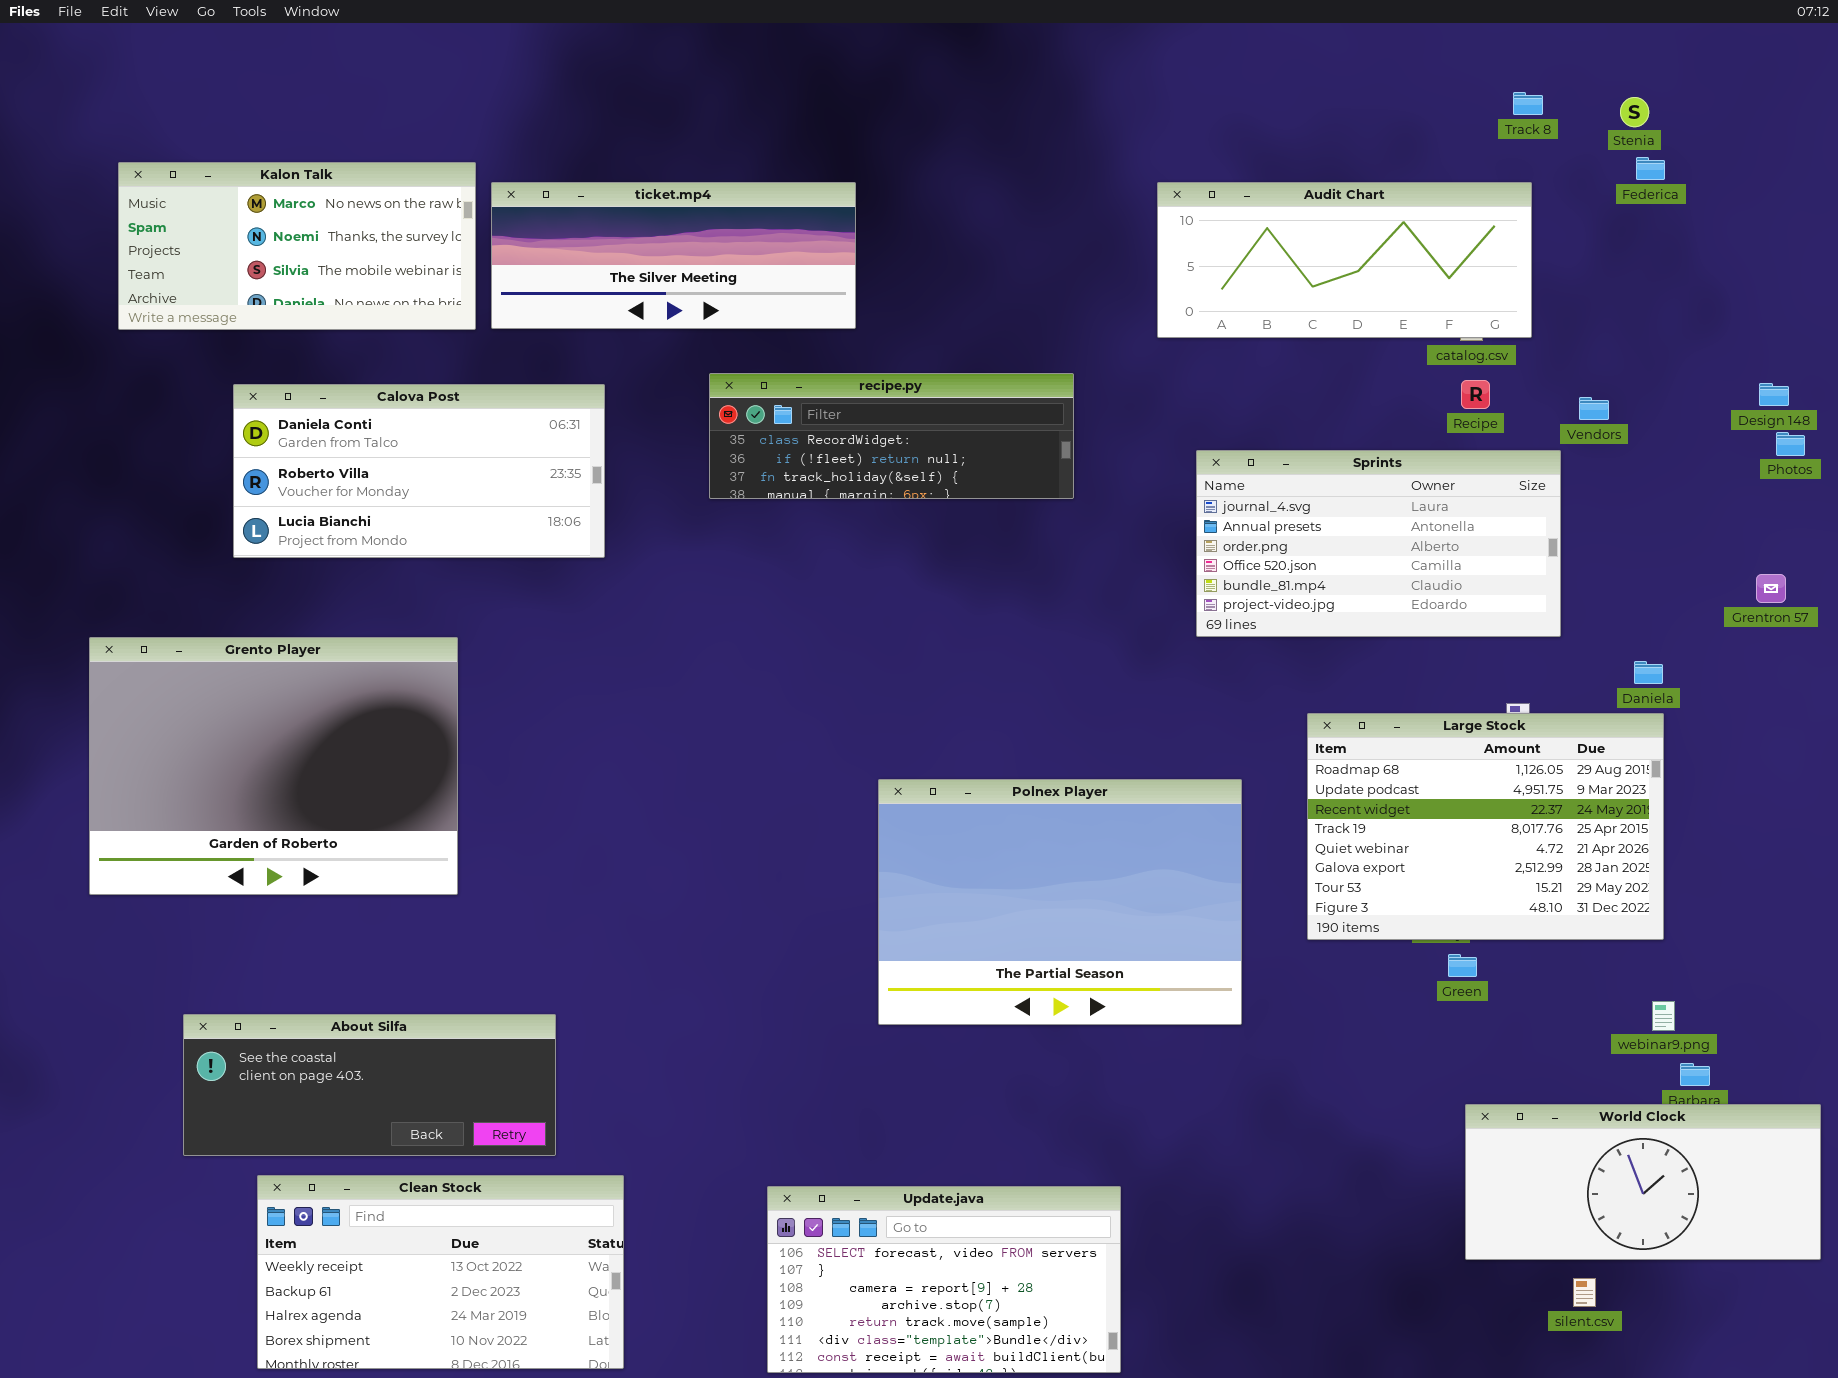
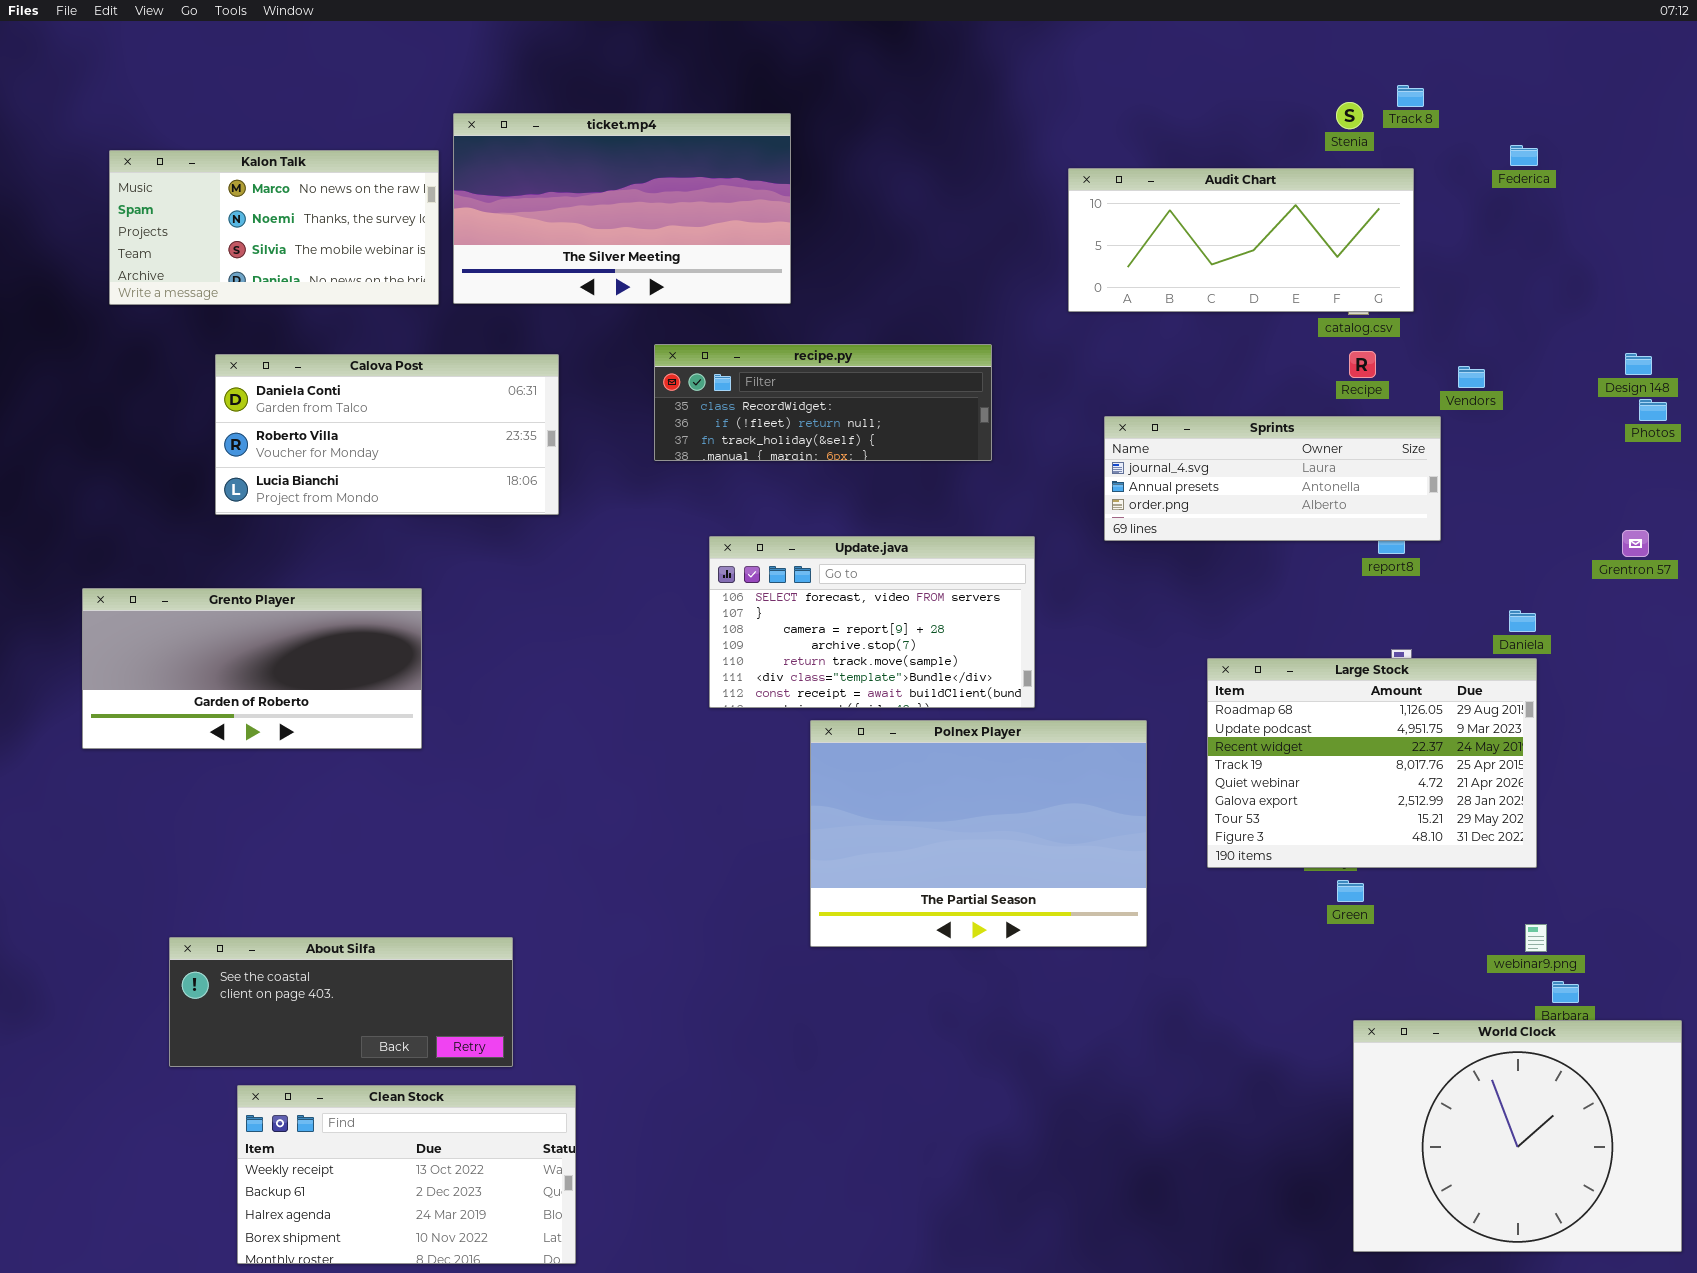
Stenia: [1620,97,1649,127] -> [1336,102,1363,129], moved
ticket.mp4: [491,182,856,329] -> [453,113,791,304], resized
Sprints: [1196,450,1561,637] -> [1104,416,1441,541], resized
Grento Player: [89,637,458,895] -> [82,588,422,749], resized
World Clock: [1465,1104,1821,1260] -> [1353,1020,1682,1252], resized
Update.java: [767,1186,1121,1373] -> [709,536,1035,708], moved

